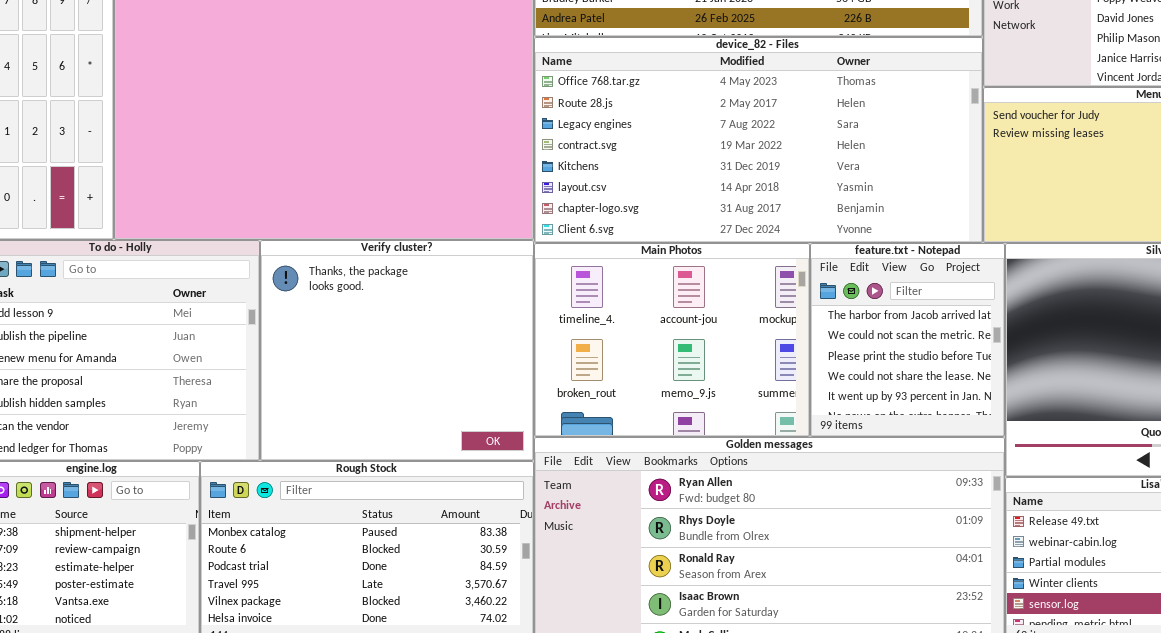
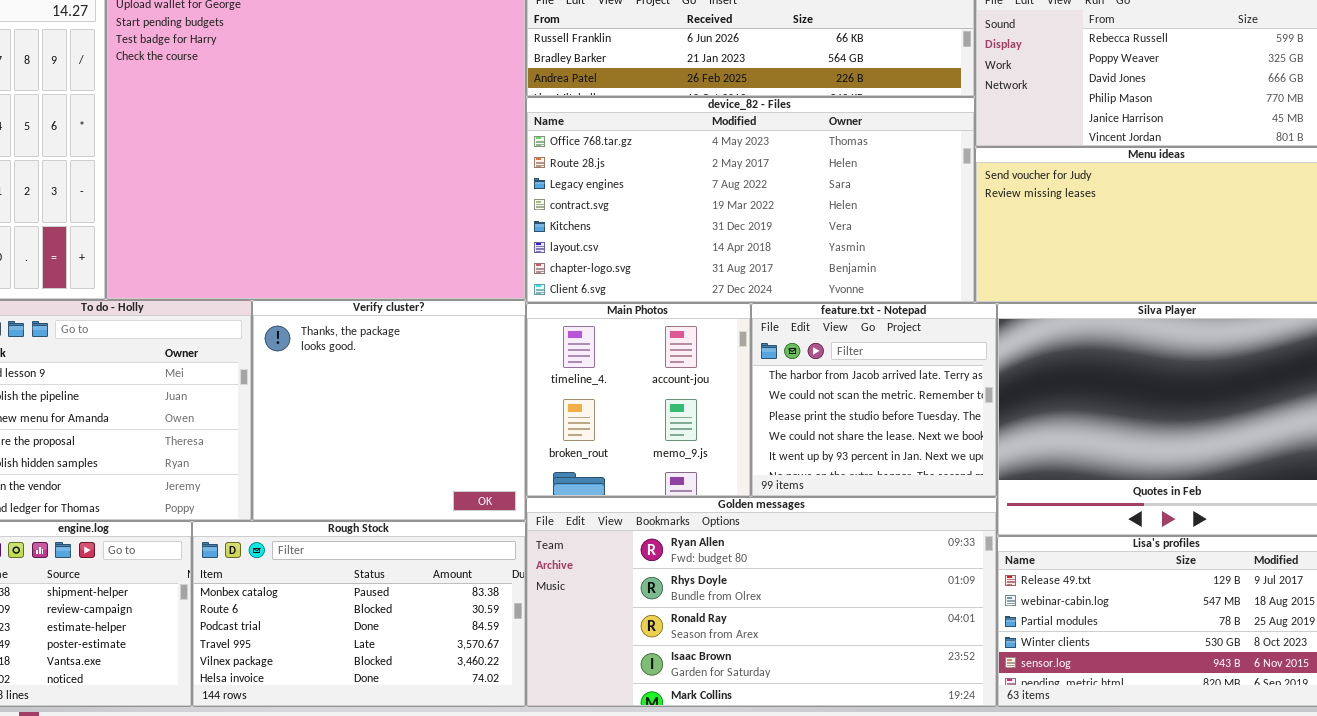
Main Photos: [534,243,810,437] -> [526,303,751,497], resized
feature.txt - Notepad: [810,243,1005,437] -> [751,303,997,497], resized

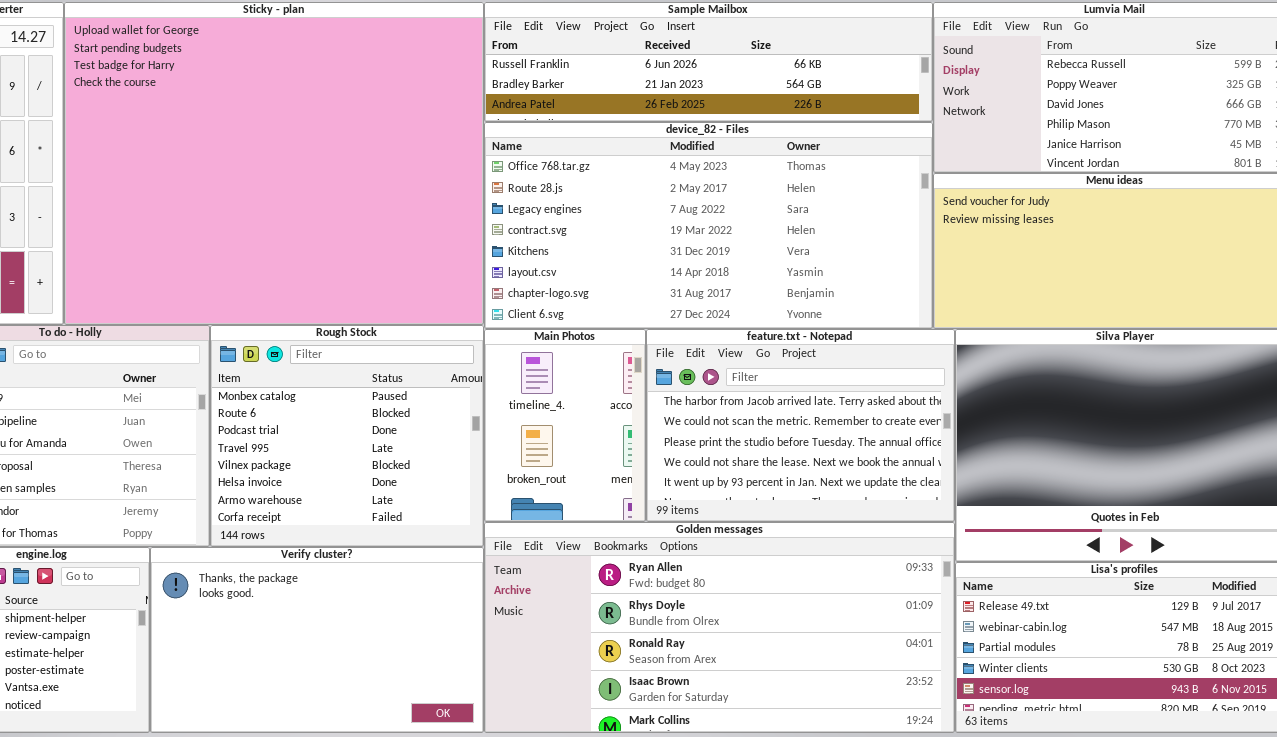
Verify cluster?: [252,300,526,521] -> [150,547,484,733], moved, resized
Main Photos: [526,303,751,497] -> [484,329,646,522], resized
feature.txt - Notepad: [751,303,997,497] -> [646,329,955,522], resized
Rough Stock: [192,521,526,707] -> [210,325,484,547], moved, resized

